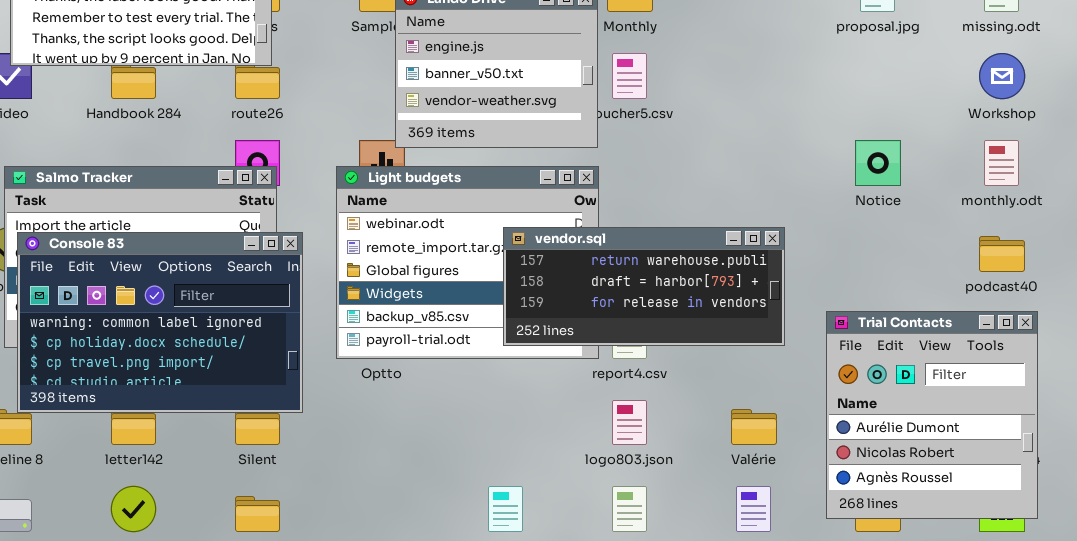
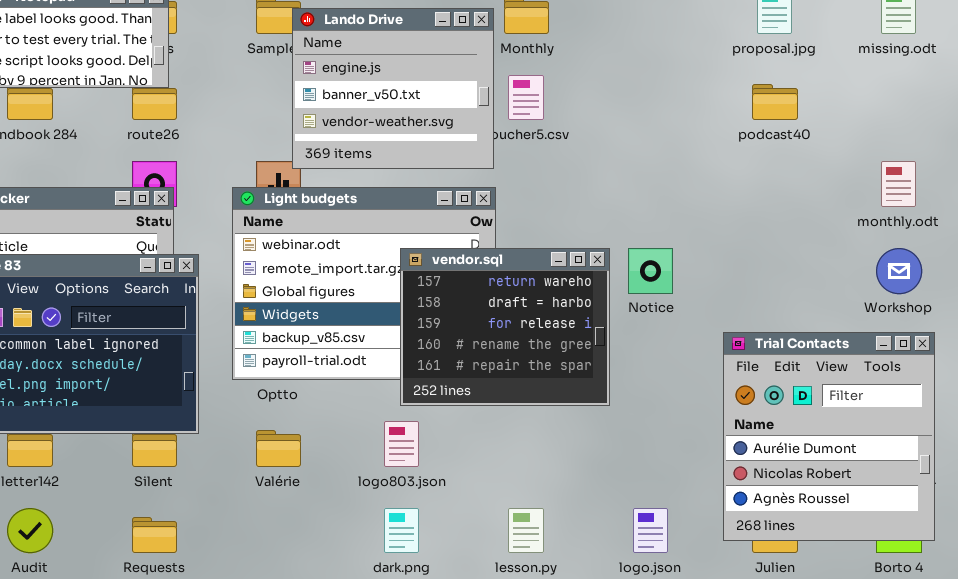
Workshop: [979,53,1025,99] -> [876,248,922,294], moved
Notice: [855,140,901,186] -> [628,248,673,294], moved
vendor.sql: [503,227,785,346] -> [400,248,610,406], resized
podcast40: [979,236,1025,272] -> [752,84,798,120], moved
logo803.json: [612,400,647,445] -> [384,421,419,467], moved
Valérie: [731,409,777,445] -> [256,430,301,467], moved

